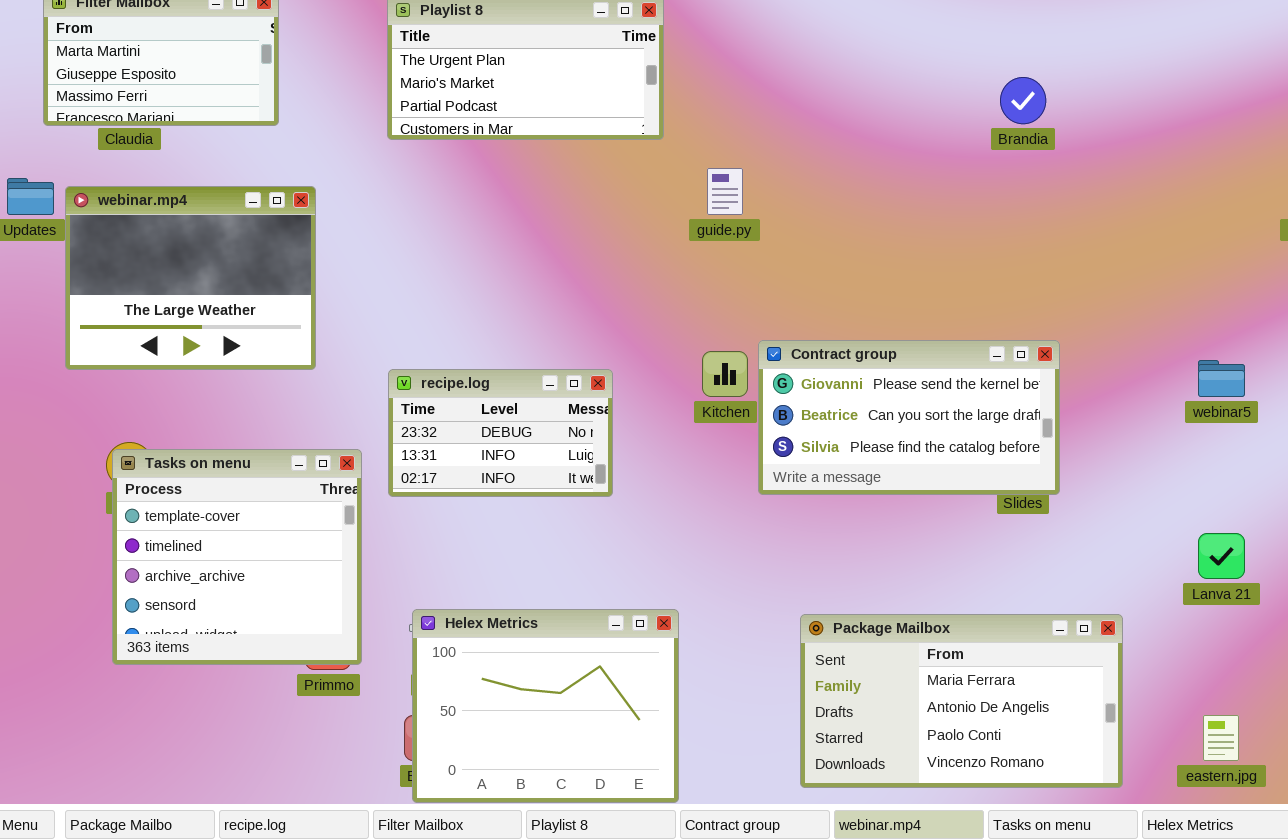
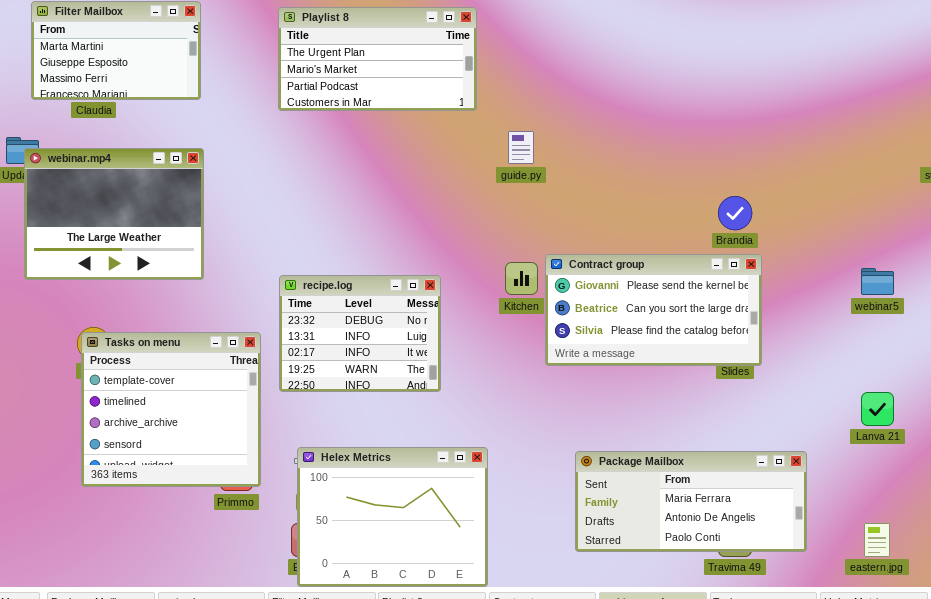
Brandia: [1000,77,1046,124] -> [718,196,752,230], moved
webinar.mp4: [65,186,316,370] -> [24,148,204,280], moved
recipe.log: [388,369,613,497] -> [279,275,441,392], resized
Package Mailbox: [800,614,1123,788] -> [575,451,807,552], resized

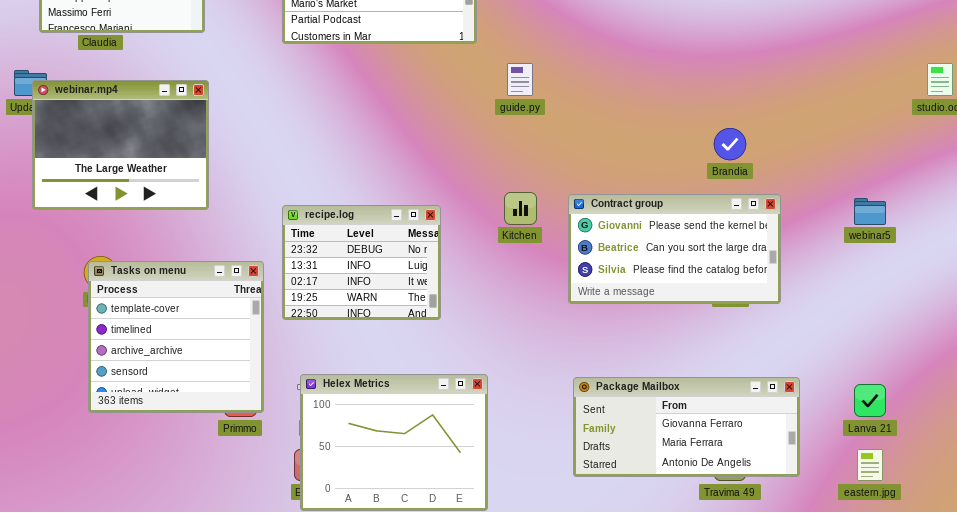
Contract group: [545,254,762,366] -> [568,194,781,304], moved
Lanva 21: [861,392,894,426] -> [854,384,886,417], moved
Package Mailbox: [575,451,807,552] -> [573,377,800,477], scrolled up 1 row

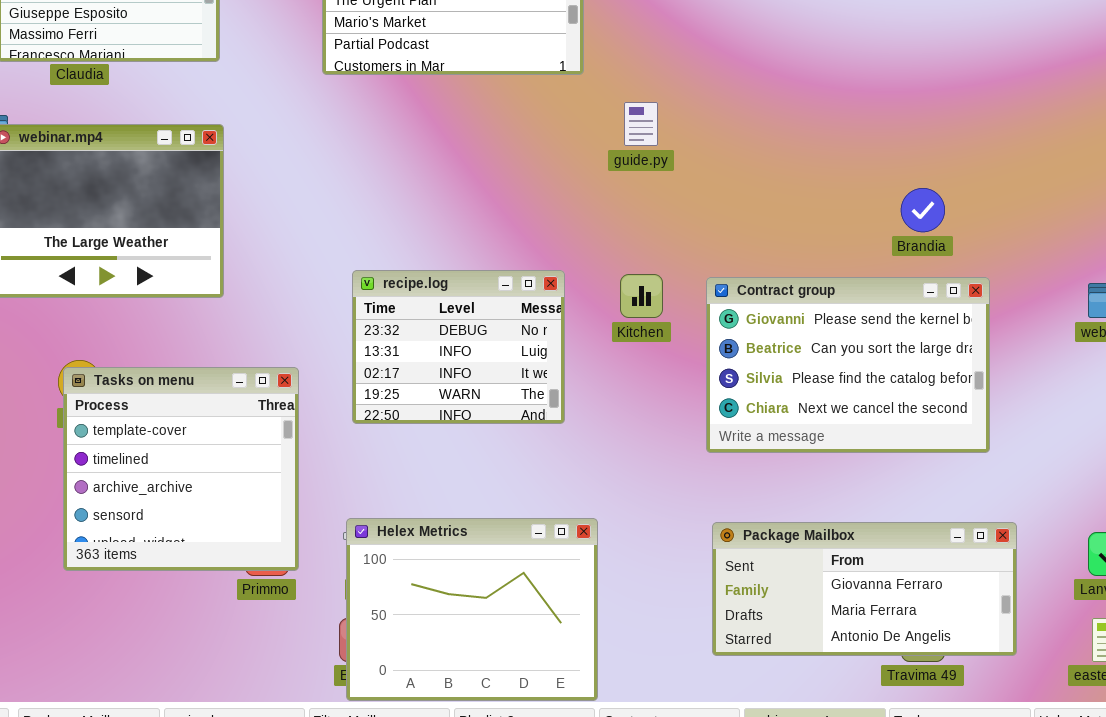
Contract group: [568,194,781,304] -> [706,277,990,453], resized
recipe.log: [282,205,441,320] -> [352,270,565,424], moved

